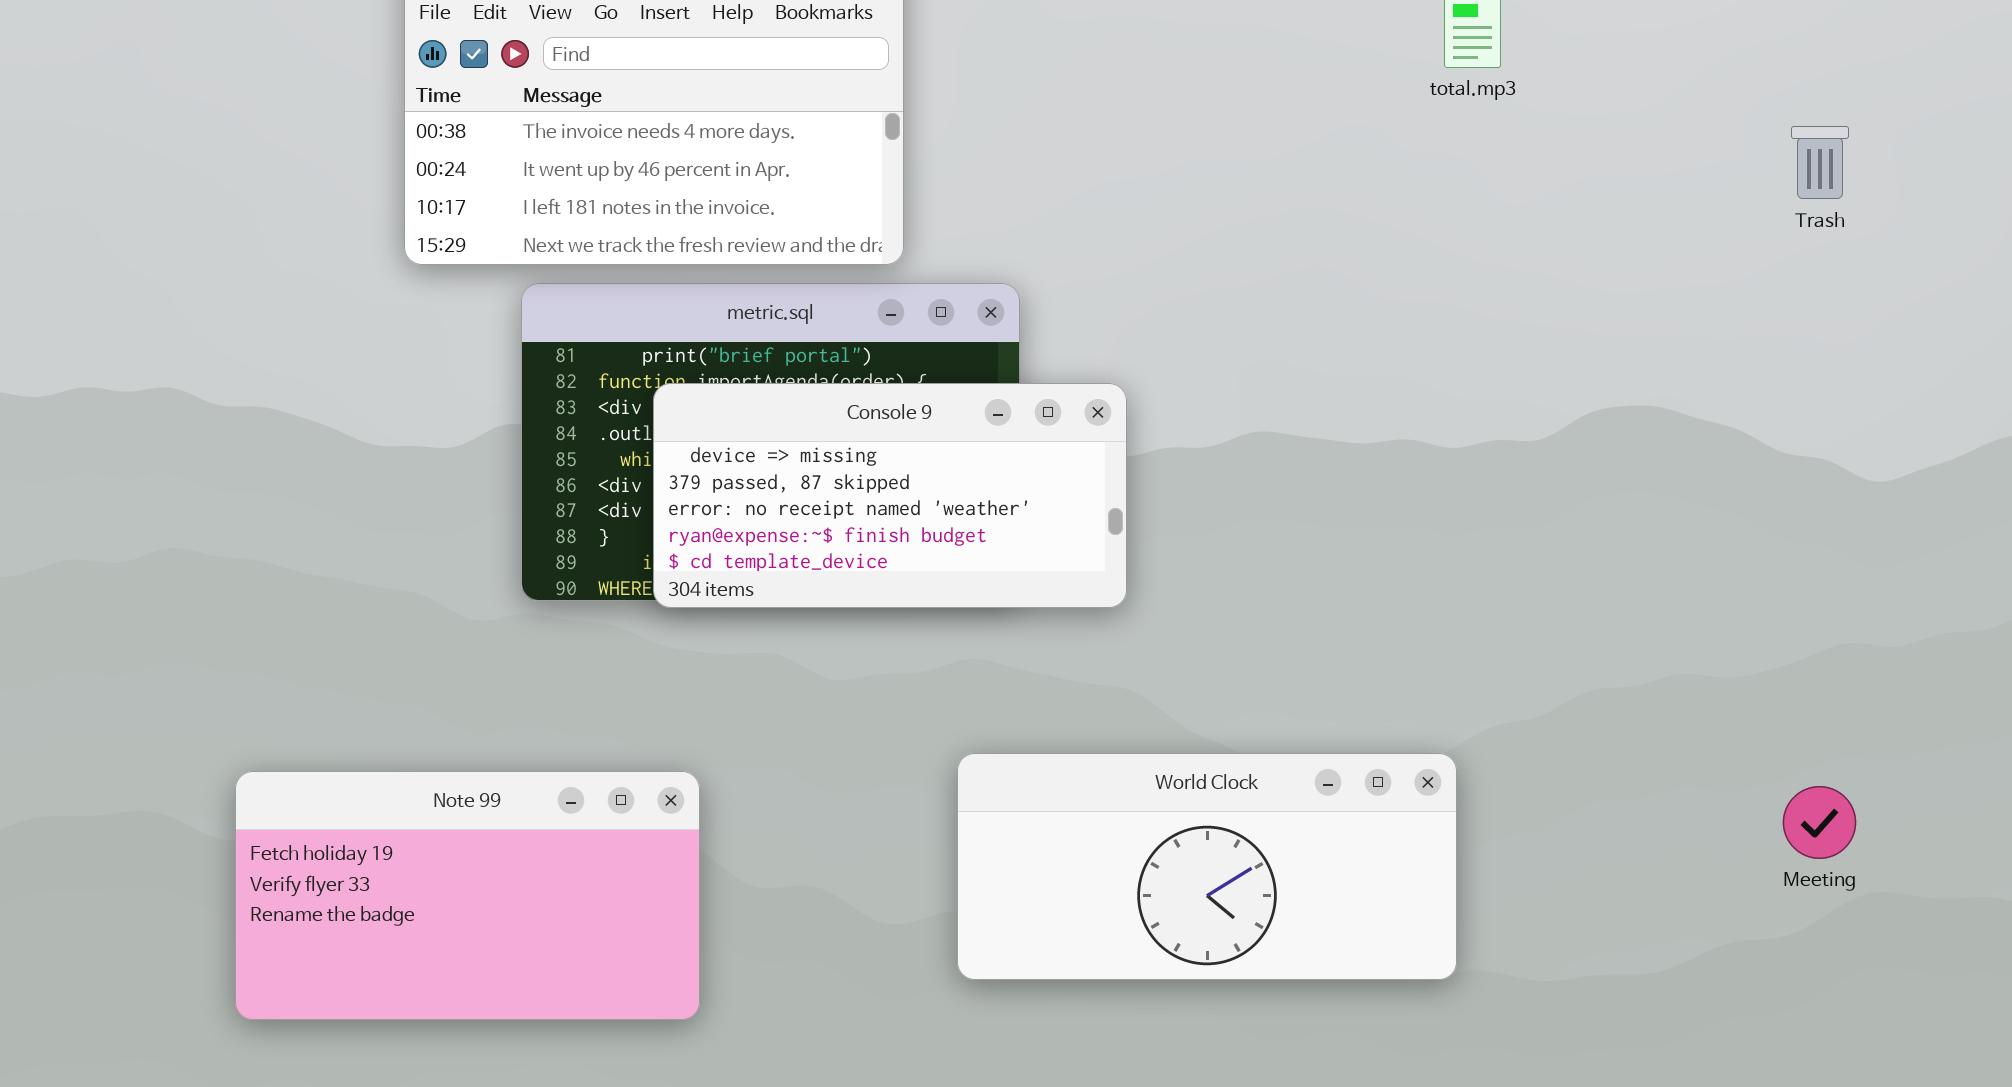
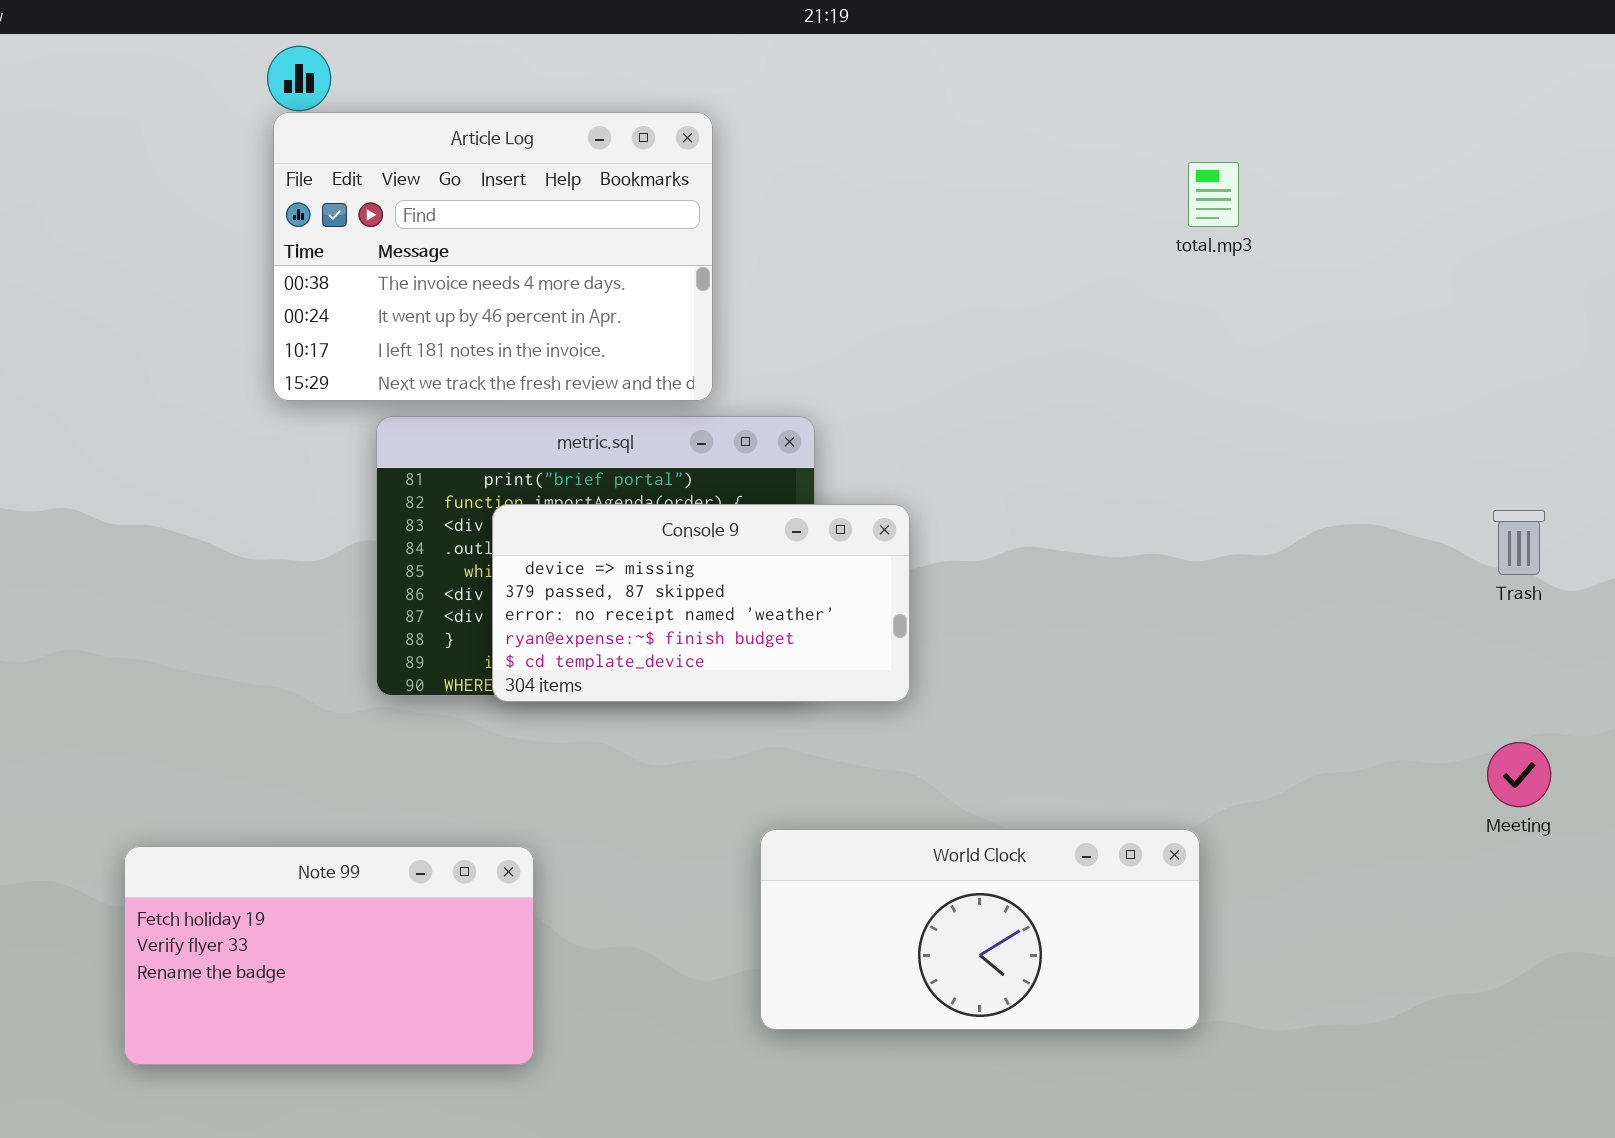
Trash: [1791,126,1849,199] -> [1493,510,1545,575], moved
Meeting: [1783,786,1856,859] -> [1487,742,1551,807], moved

